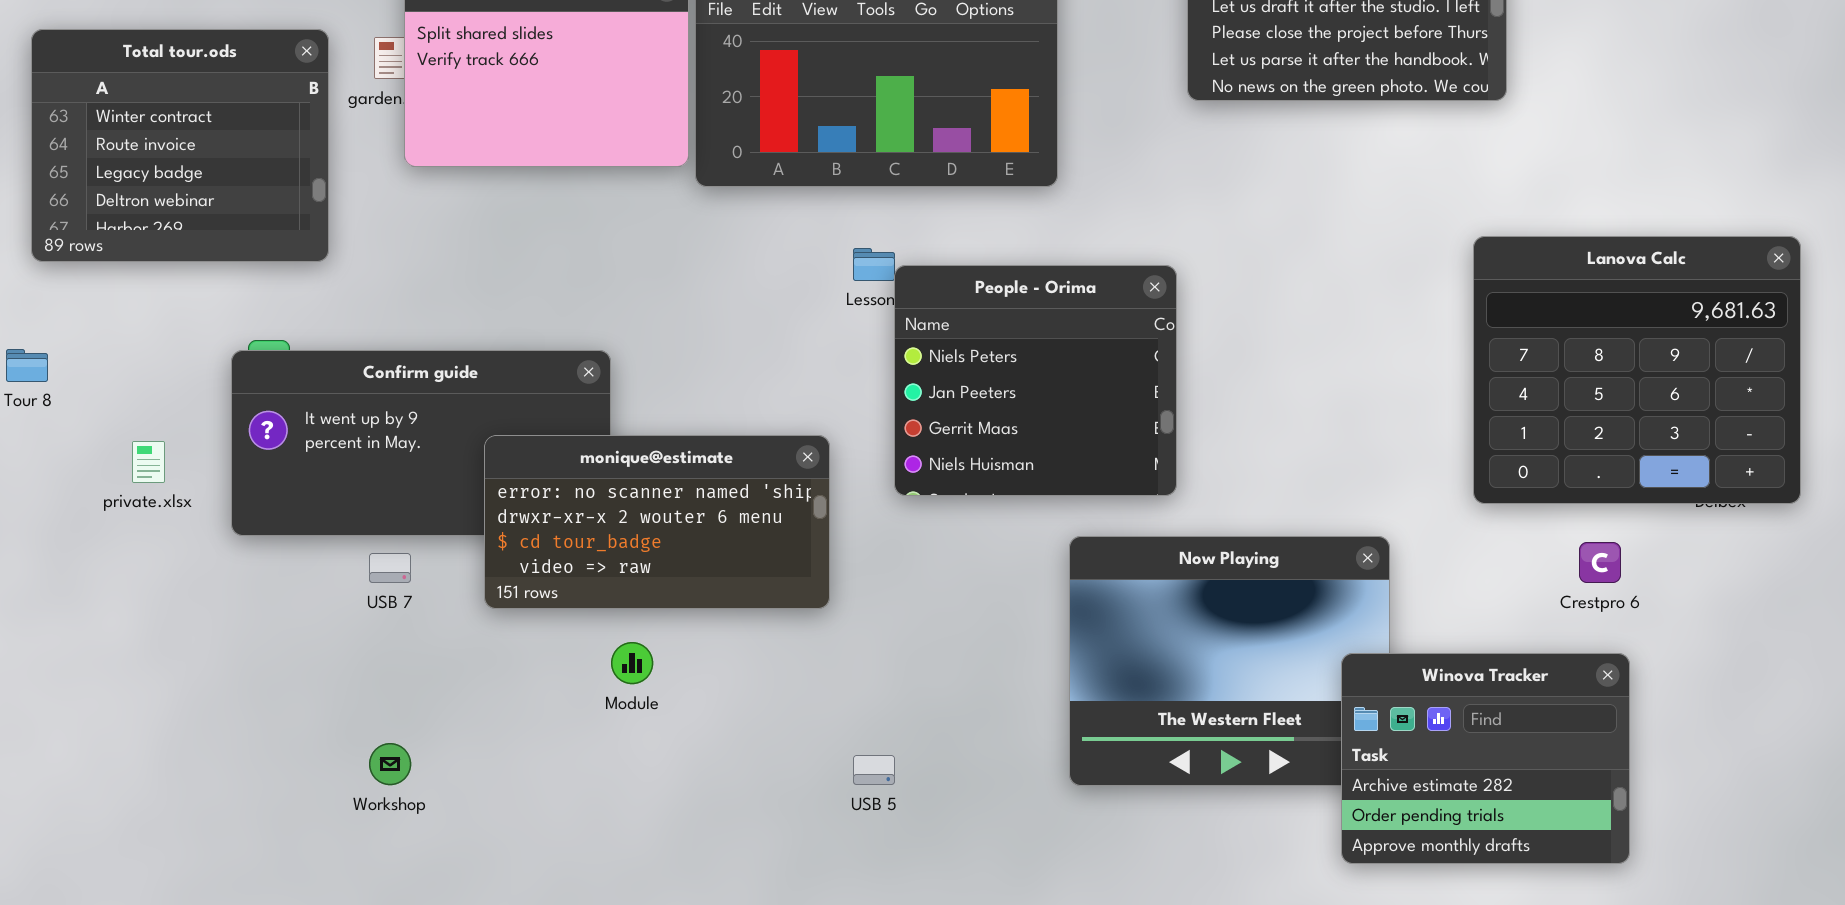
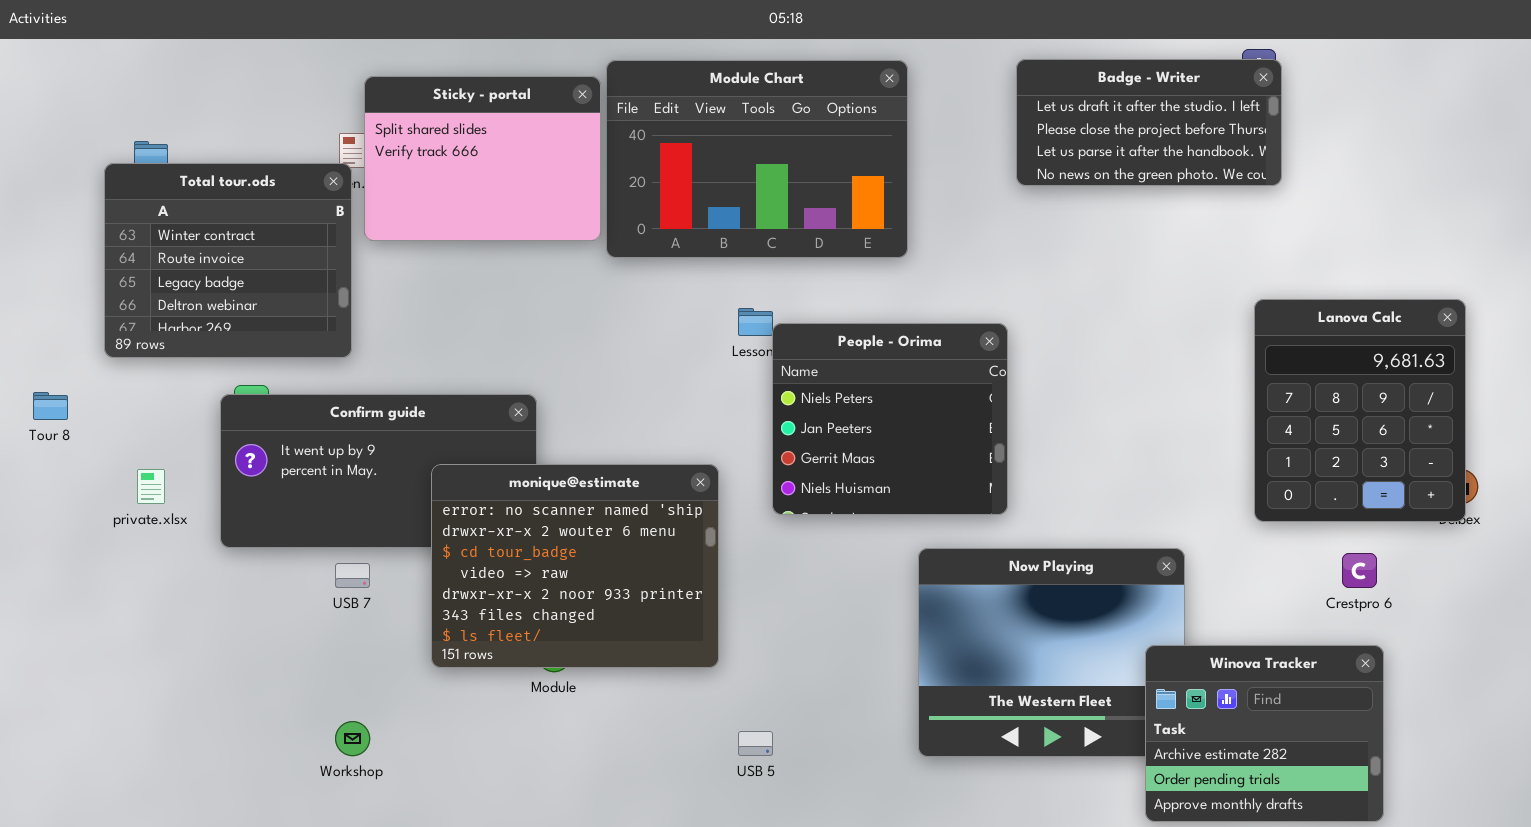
Total tour.ods: [31,29,329,262] -> [104,163,352,358], moved
Lanova Calc: [1473,236,1801,504] -> [1254,299,1466,522], resized
monique@estimate: [484,435,830,609] -> [431,464,719,668], resized

